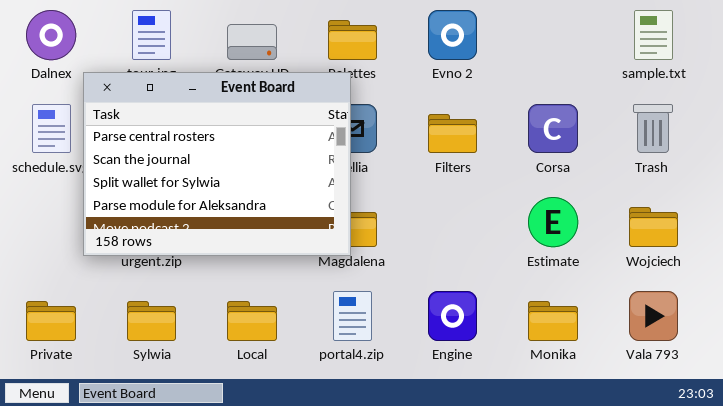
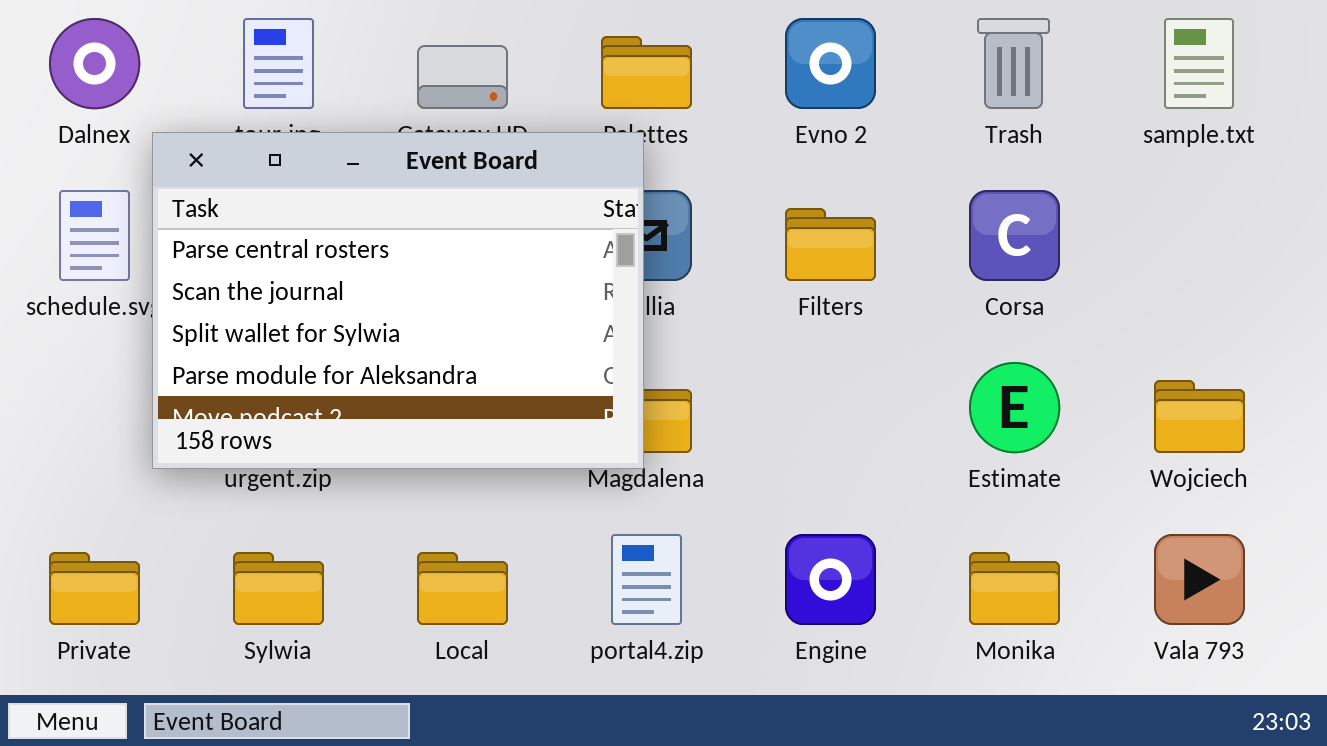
Trash: [633,104,673,153] -> [977,18,1050,109], moved

